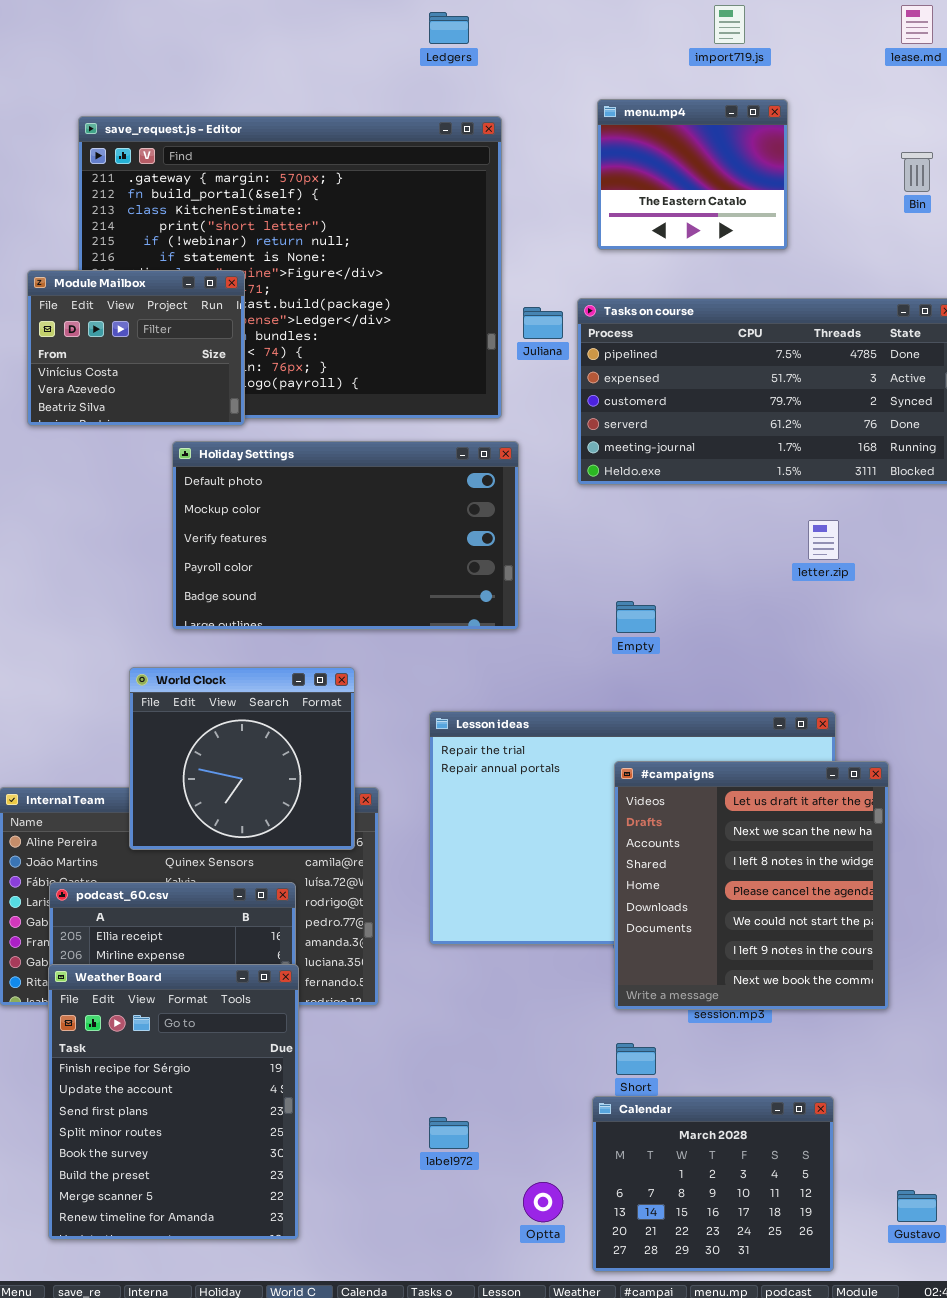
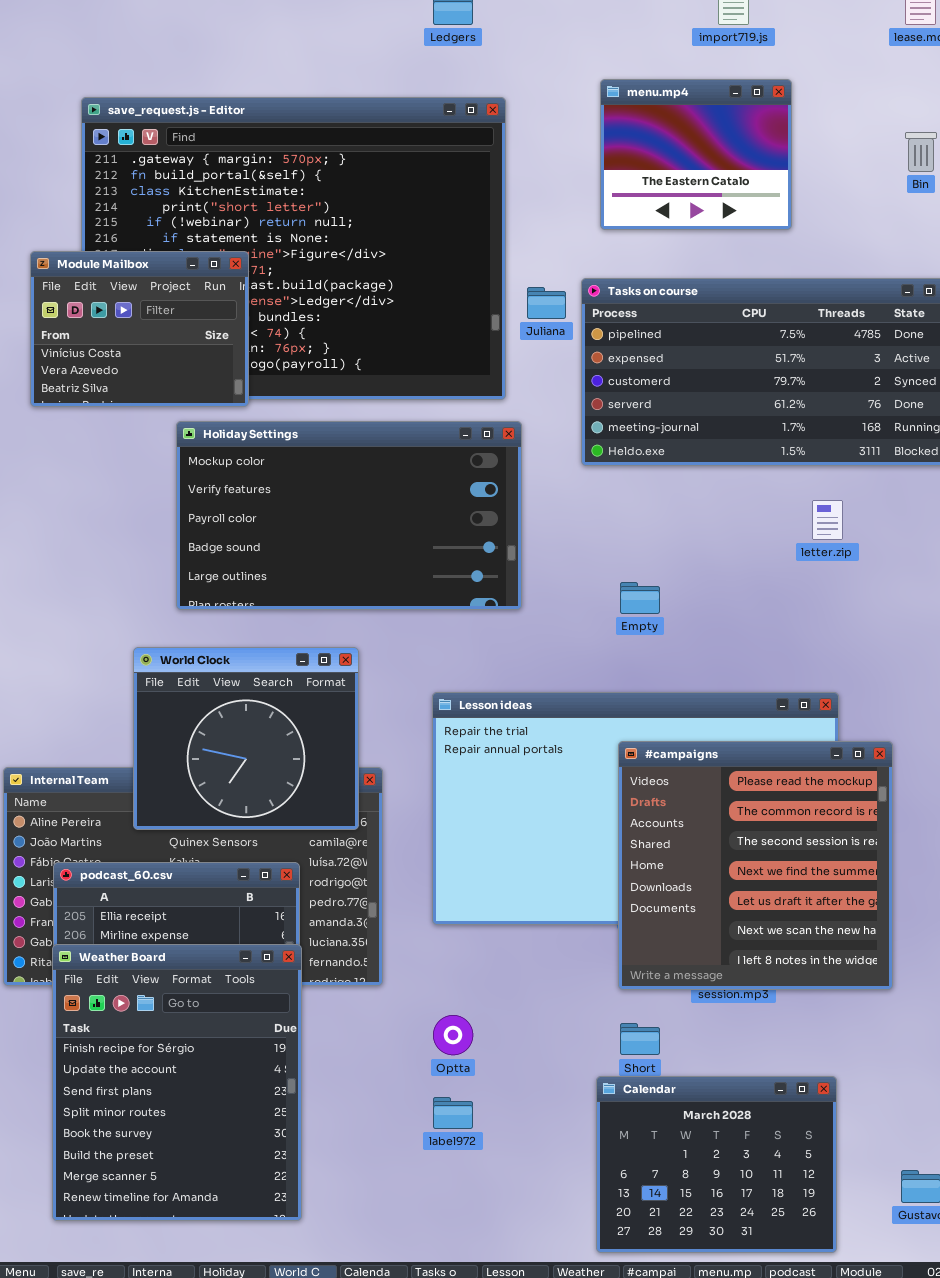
Holiday Settings: [172,441,519,630] -> [176,421,522,610], scrolled down 1 row
#campaigns: [614,761,889,1010] -> [618,741,893,990], scrolled up 4 rows
Optta: [523,1182,563,1222] -> [433,1015,473,1055], moved

